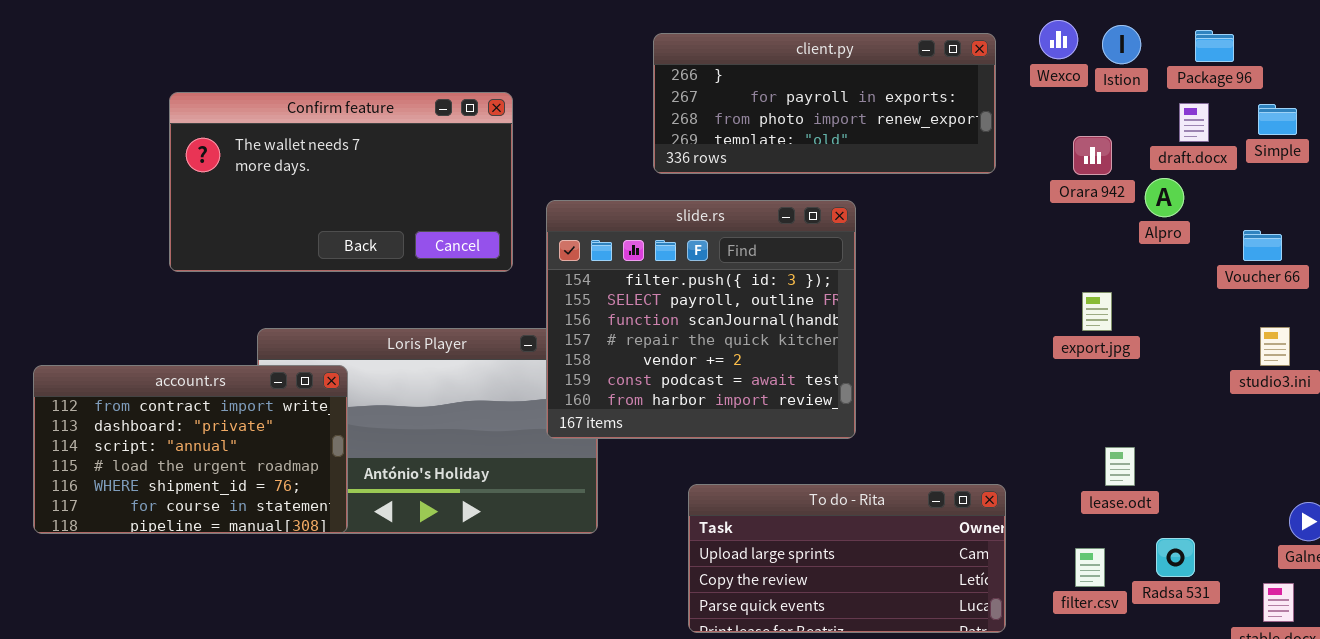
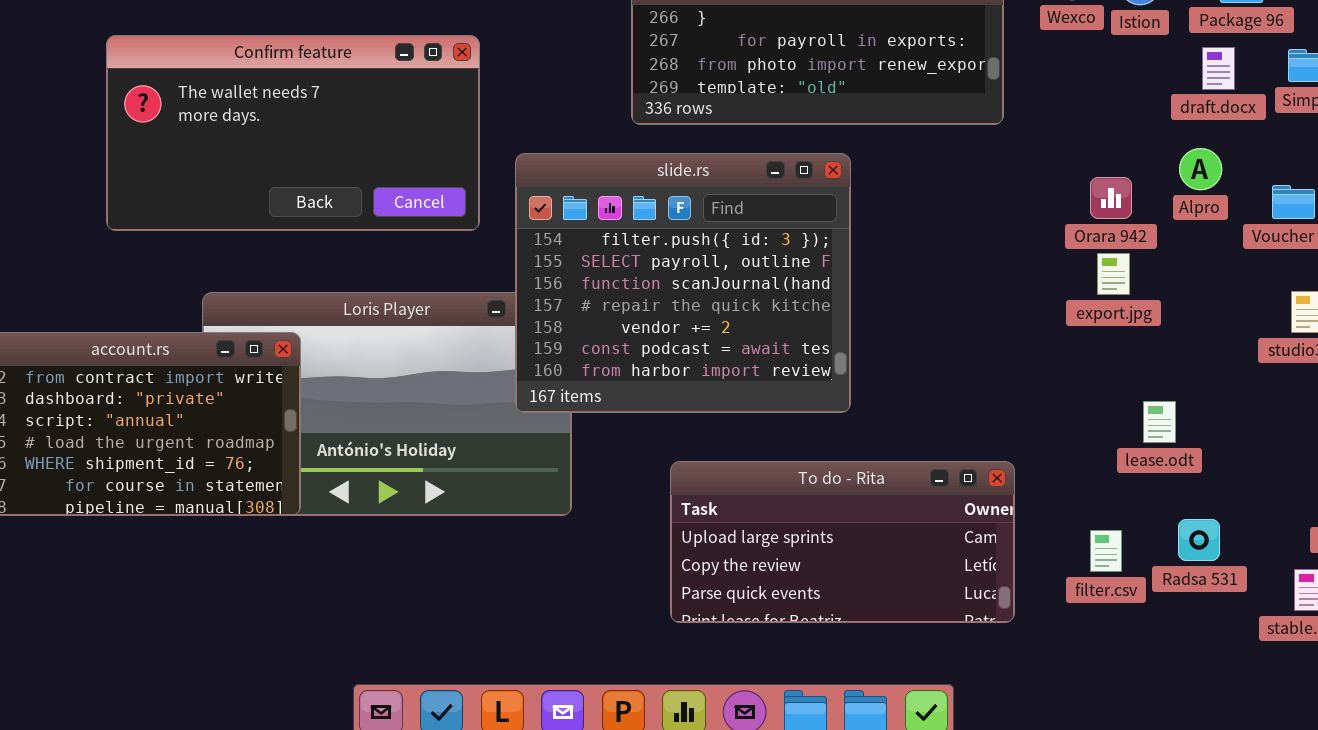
Orara 942: [1073,136,1112,175] -> [1090,177,1132,219], moved
Alpro: [1145,178,1184,217] -> [1179,148,1222,190], moved
lease.odt: [1105,447,1135,486] -> [1143,401,1176,443], moved

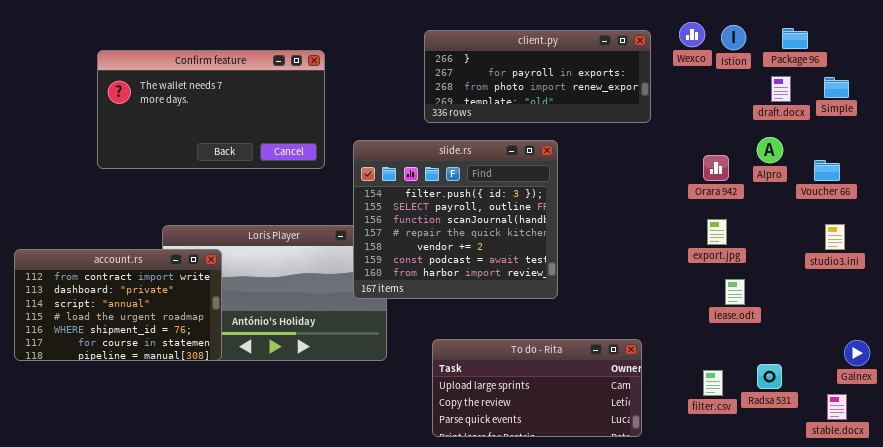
Confirm feature: [106,35,480,231] -> [97,50,325,169], moved
export.jpg: [1097,253,1130,295] -> [707,219,727,245], moved
lease.odt: [1143,401,1176,443] -> [725,279,745,305], moved
To do - Rita: [670,461,1015,623] -> [432,339,642,437], moved

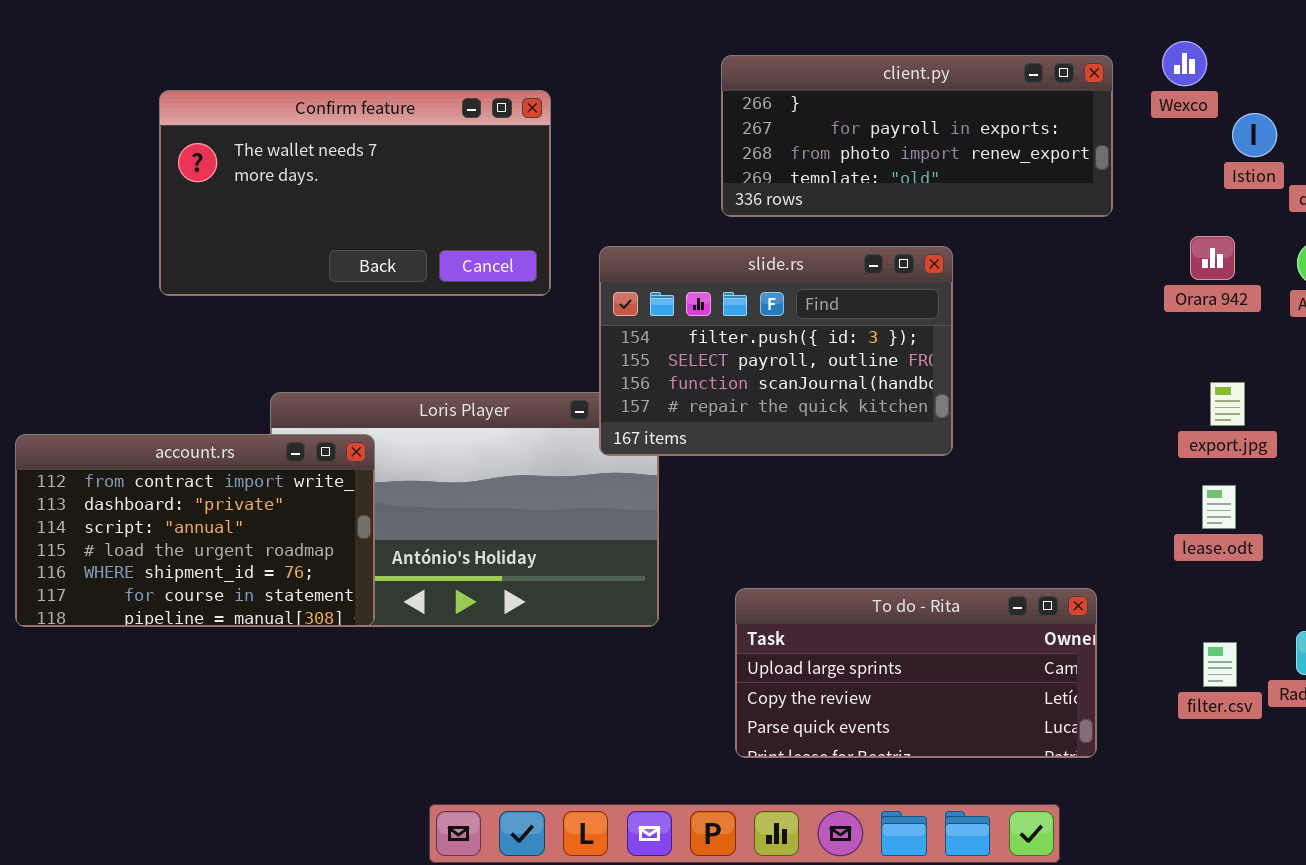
Istion: [721,25,746,50] -> [1232,113,1277,157], moved
slide.rs: [353,140,558,299] -> [599,246,953,456], resized
Orara 942: [703,155,729,181] -> [1190,236,1235,280], moved
lease.odt: [725,279,745,305] -> [1202,485,1236,529], moved

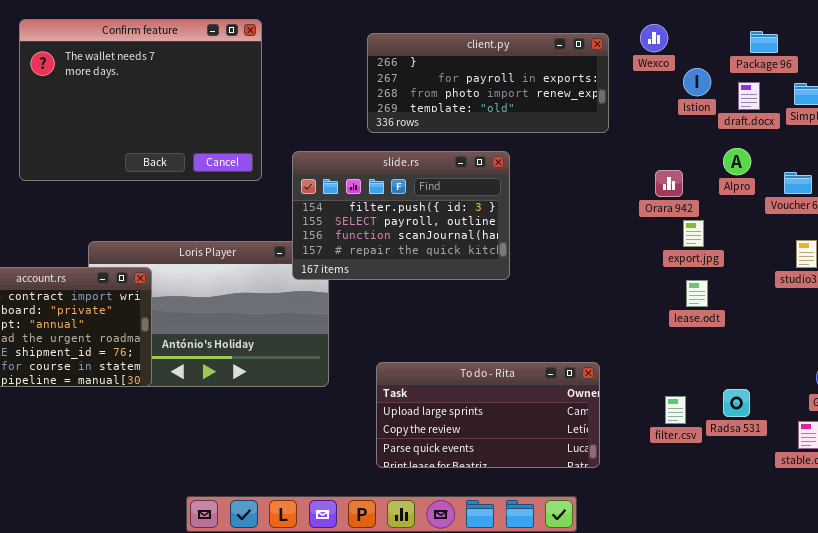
Confirm feature: [159,90,551,296] -> [19,19,262,181], resized
Orara 942: [1190,236,1235,280] -> [655,170,683,197], moved
export.jpg: [1210,382,1245,426] -> [683,220,704,247], moved
lease.odt: [1202,485,1236,529] -> [686,280,708,307], moved

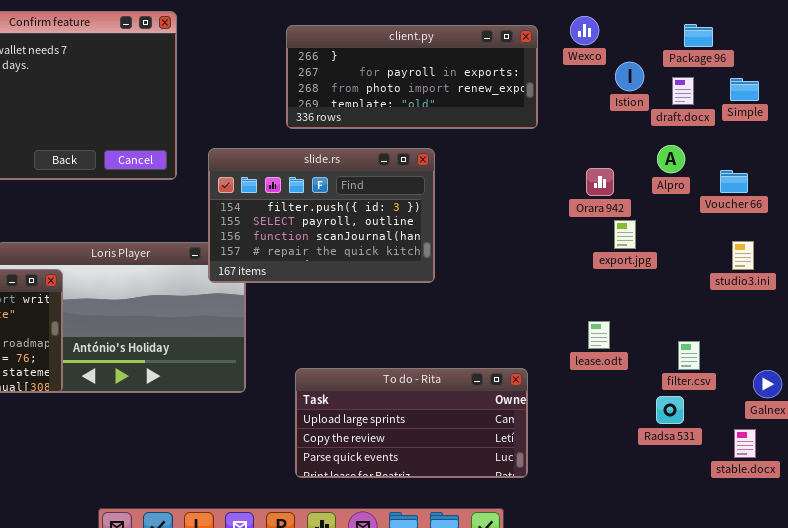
lease.odt: [686,280,708,307] -> [588,321,610,349], moved
filter.csv: [665,396,686,424] -> [678,341,700,370], moved

